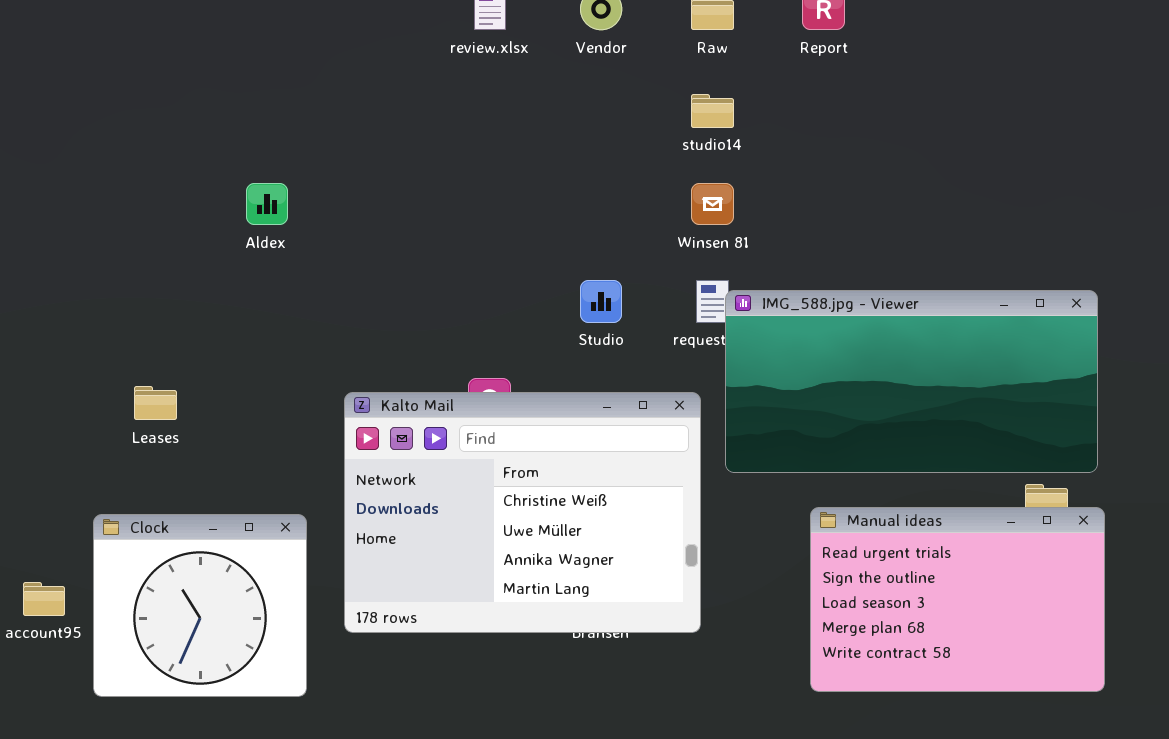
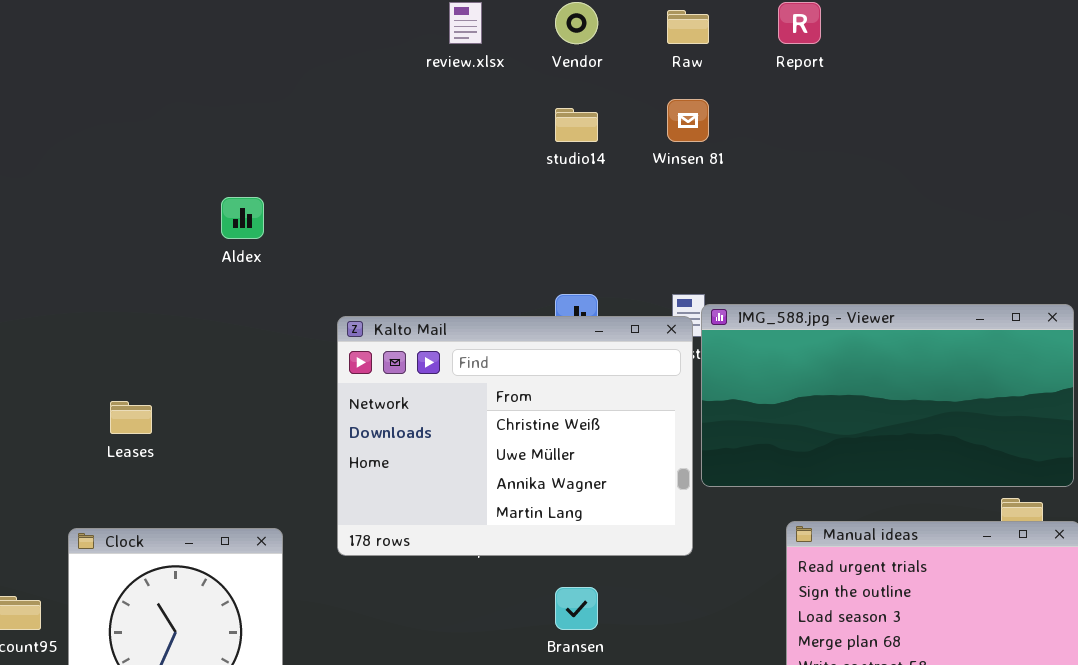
studio14: [691,94,734,128] -> [555,108,598,142], moved
Winsen 81: [691,183,734,225] -> [667,99,709,142], moved
Kalto Mail: [344,392,701,633] -> [337,316,693,556], moved

